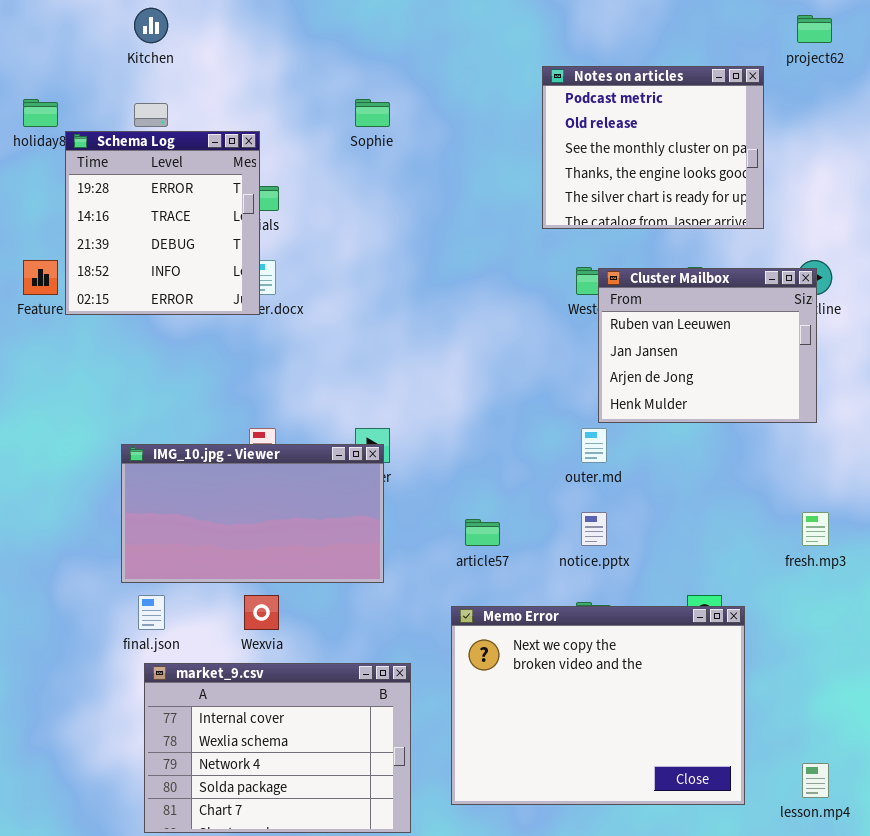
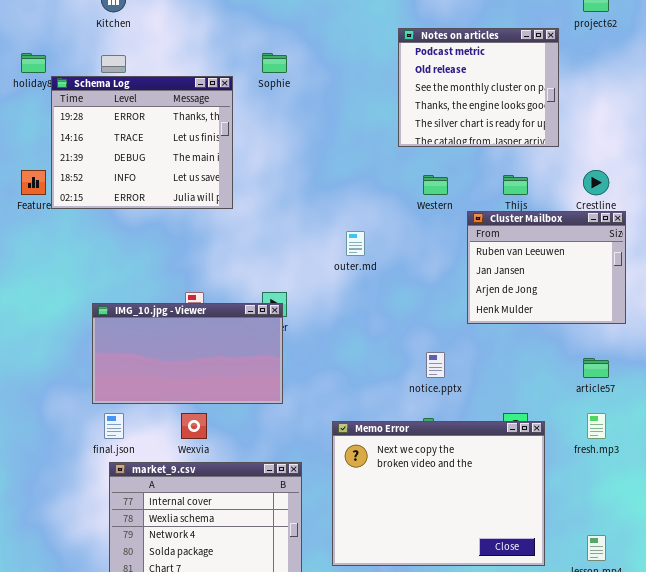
Schema Log: [65,131,260,315] -> [51,76,233,209], resized
Cluster Mailbox: [598,268,817,423] -> [467,211,626,324], moved
outer.md: [581,428,607,463] -> [346,231,365,256], moved
fresh.mp3: [802,512,829,546] -> [587,413,606,439], moved
article57: [465,519,500,546] -> [583,358,609,378], moved

